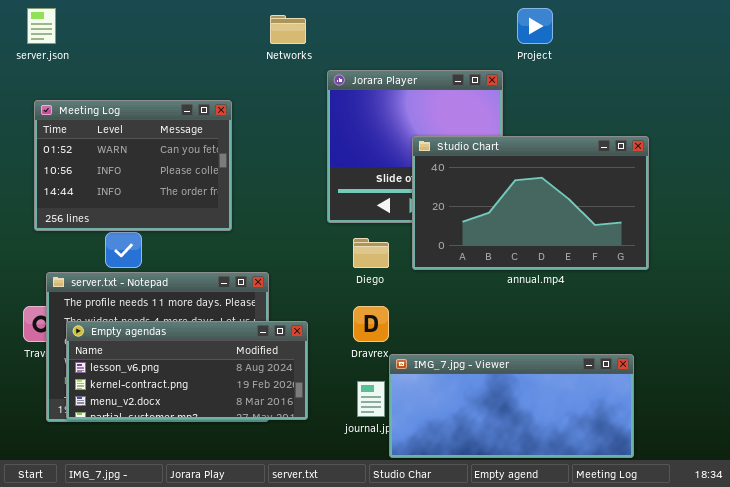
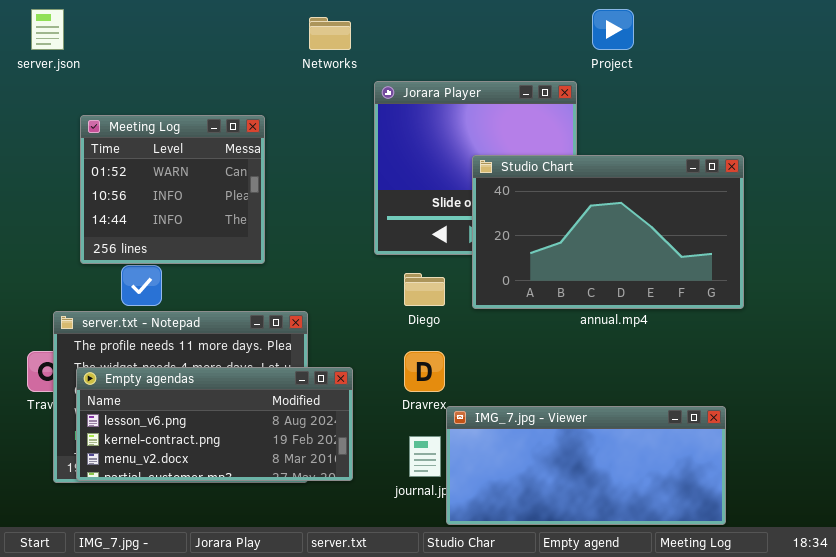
Meeting Log: [34,100,232,231] -> [80,115,265,264], resized

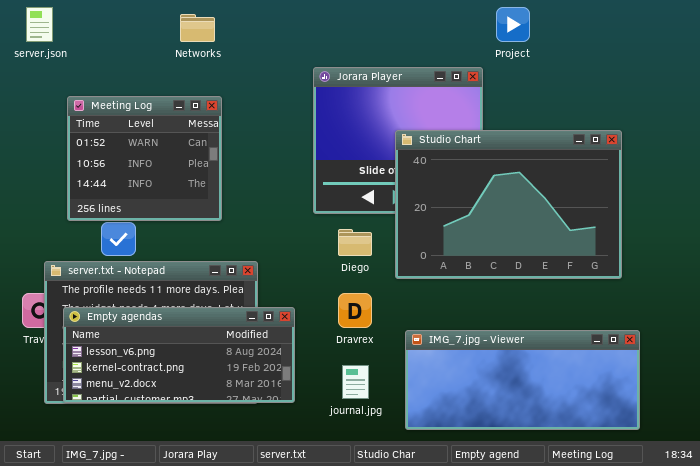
Networks: [309,17,351,50] -> [180,14,215,42], moved
Studio Chart: [472,155,744,309] -> [395,130,622,279], resized
IMG_7.jpg - Viewer: [446,406,726,525] -> [405,330,640,430], moved

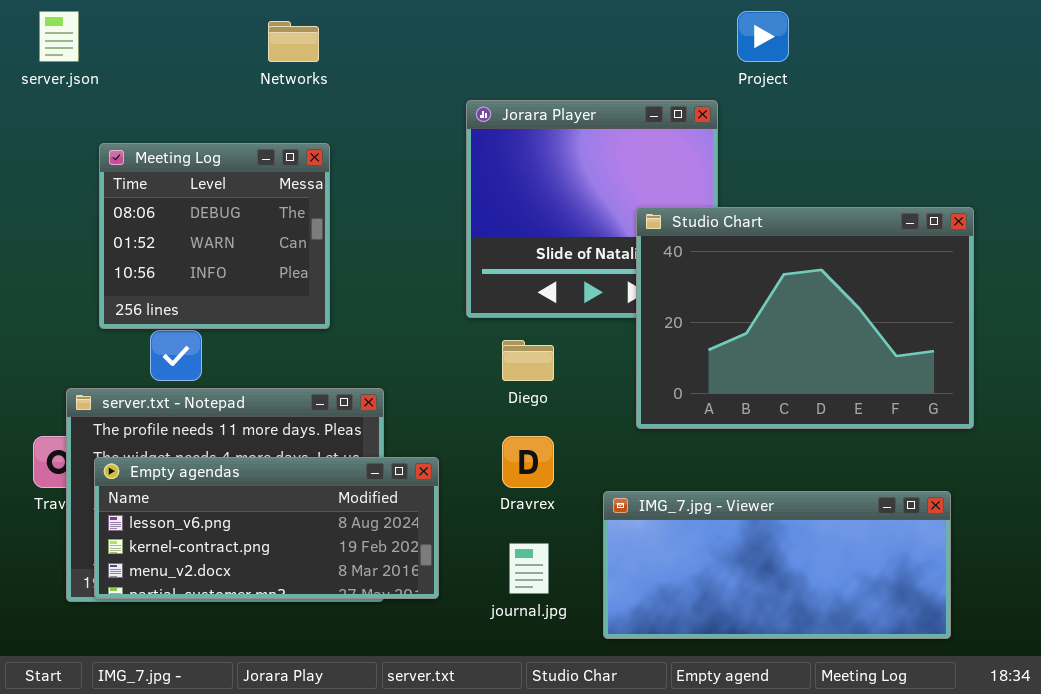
Meeting Log: [67,96,222,221] -> [99,143,330,329], scrolled up 1 row
Studio Chart: [395,130,622,279] -> [636,207,974,429], moved

